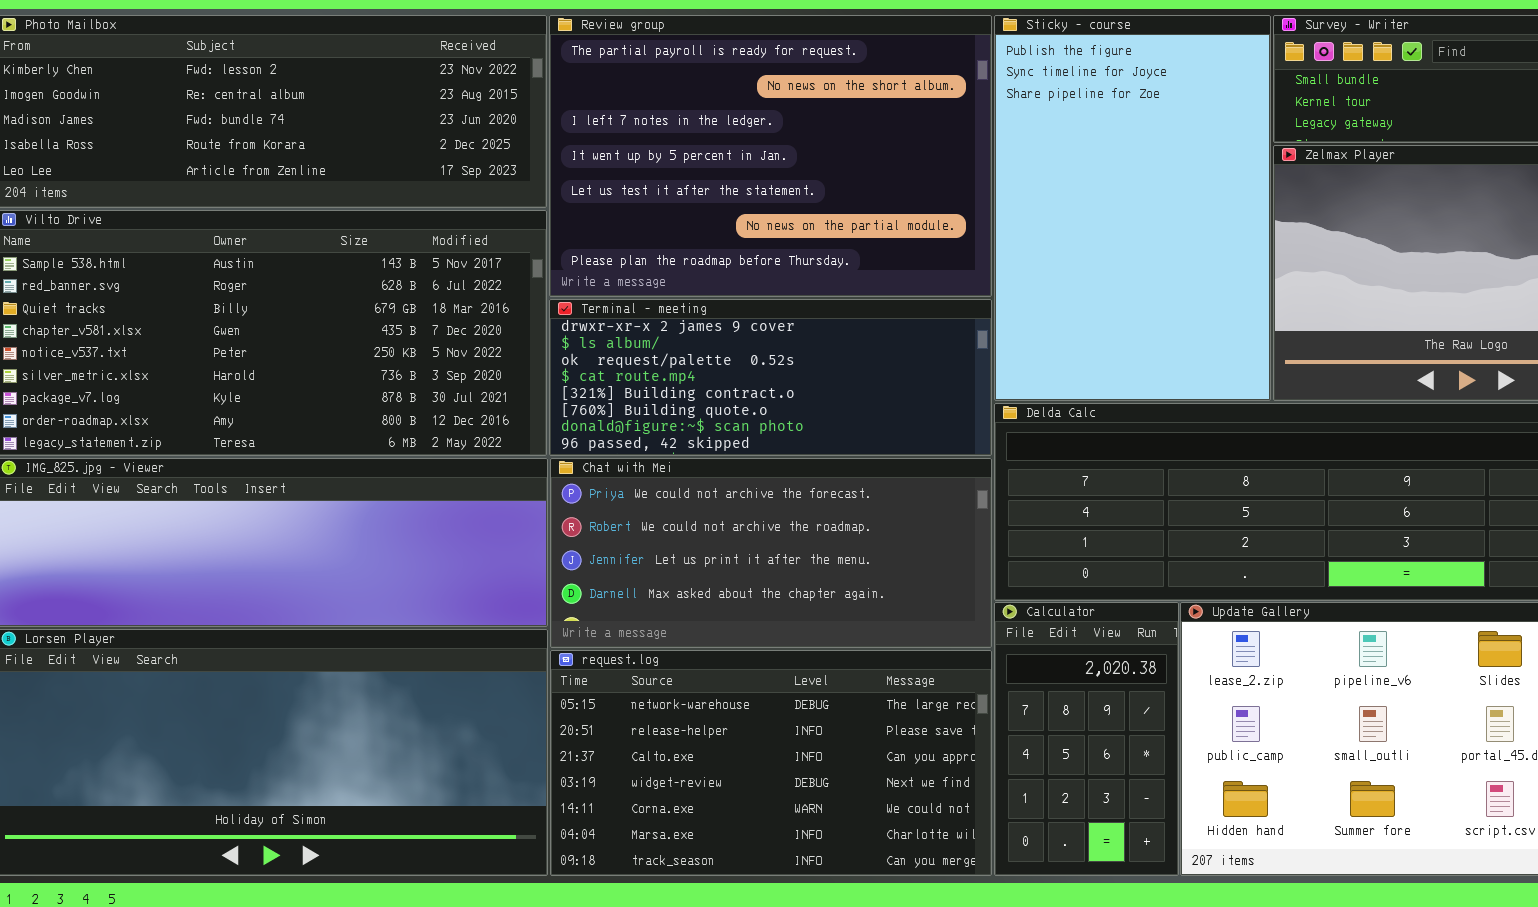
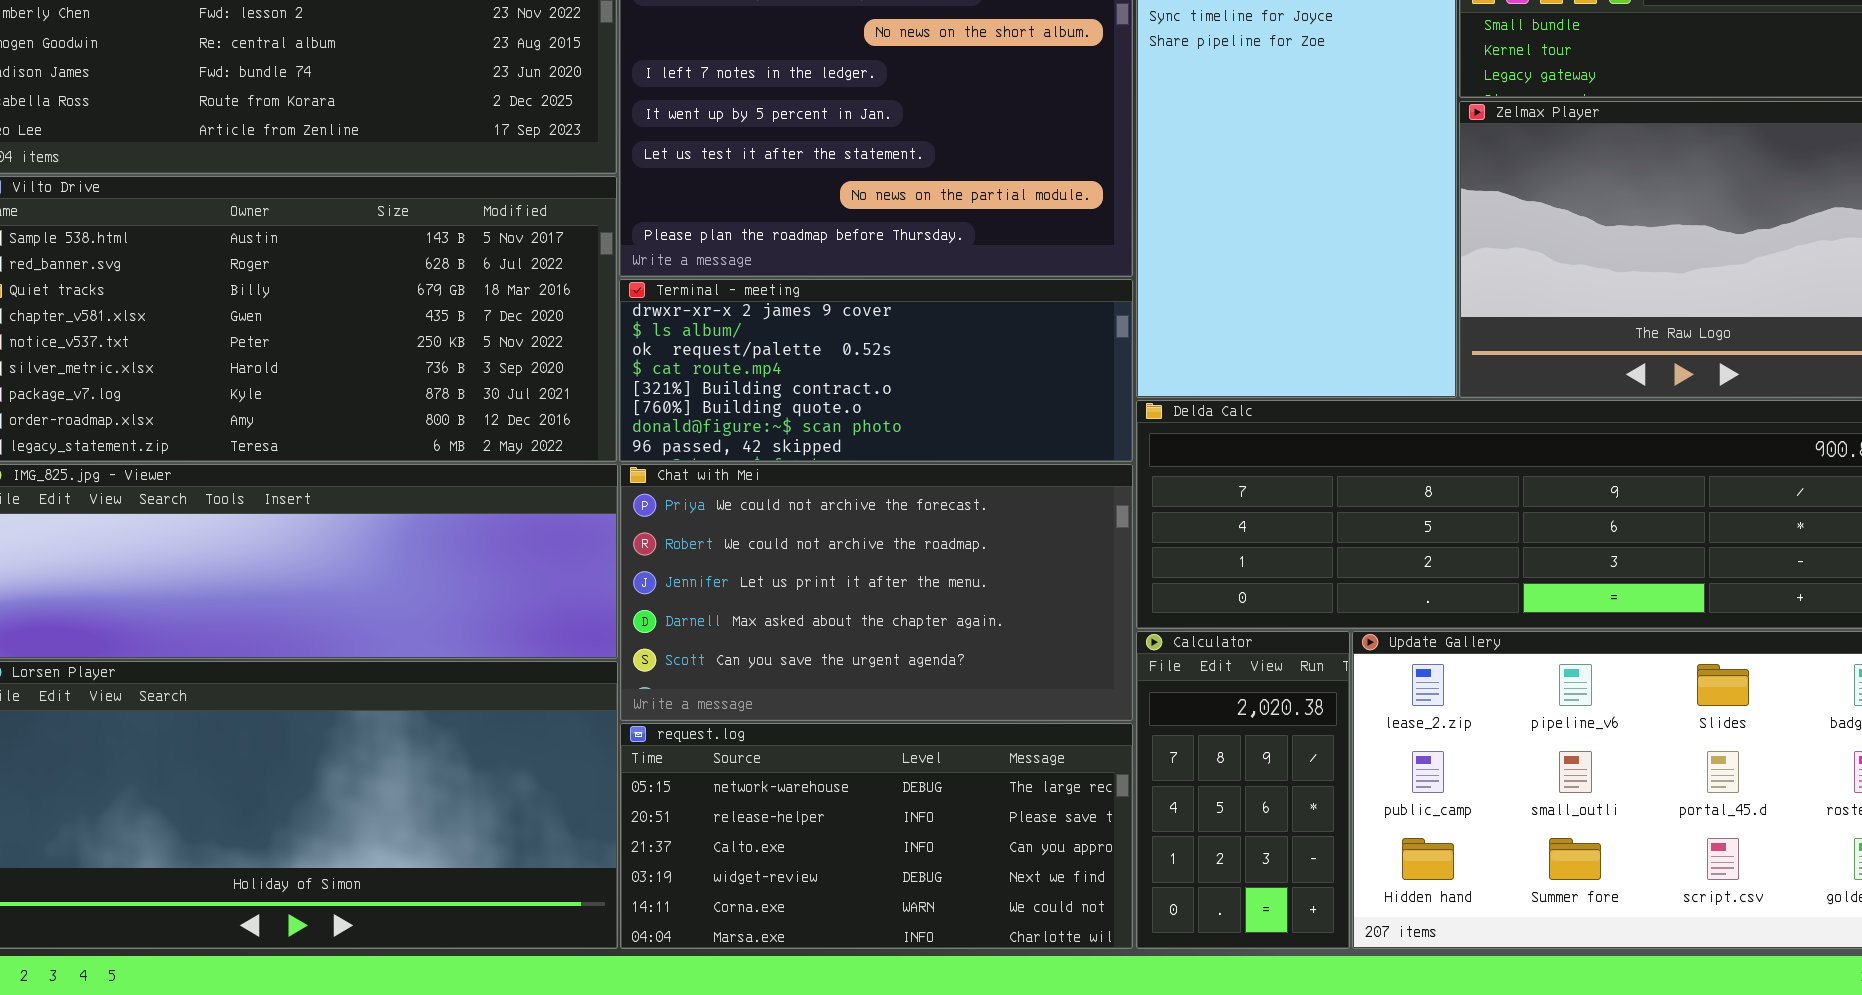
Chat with Mei: [550,458,992,648] -> [620,464,1133,721], resized
request.log: [550,650,992,876] -> [620,723,1133,949], resized

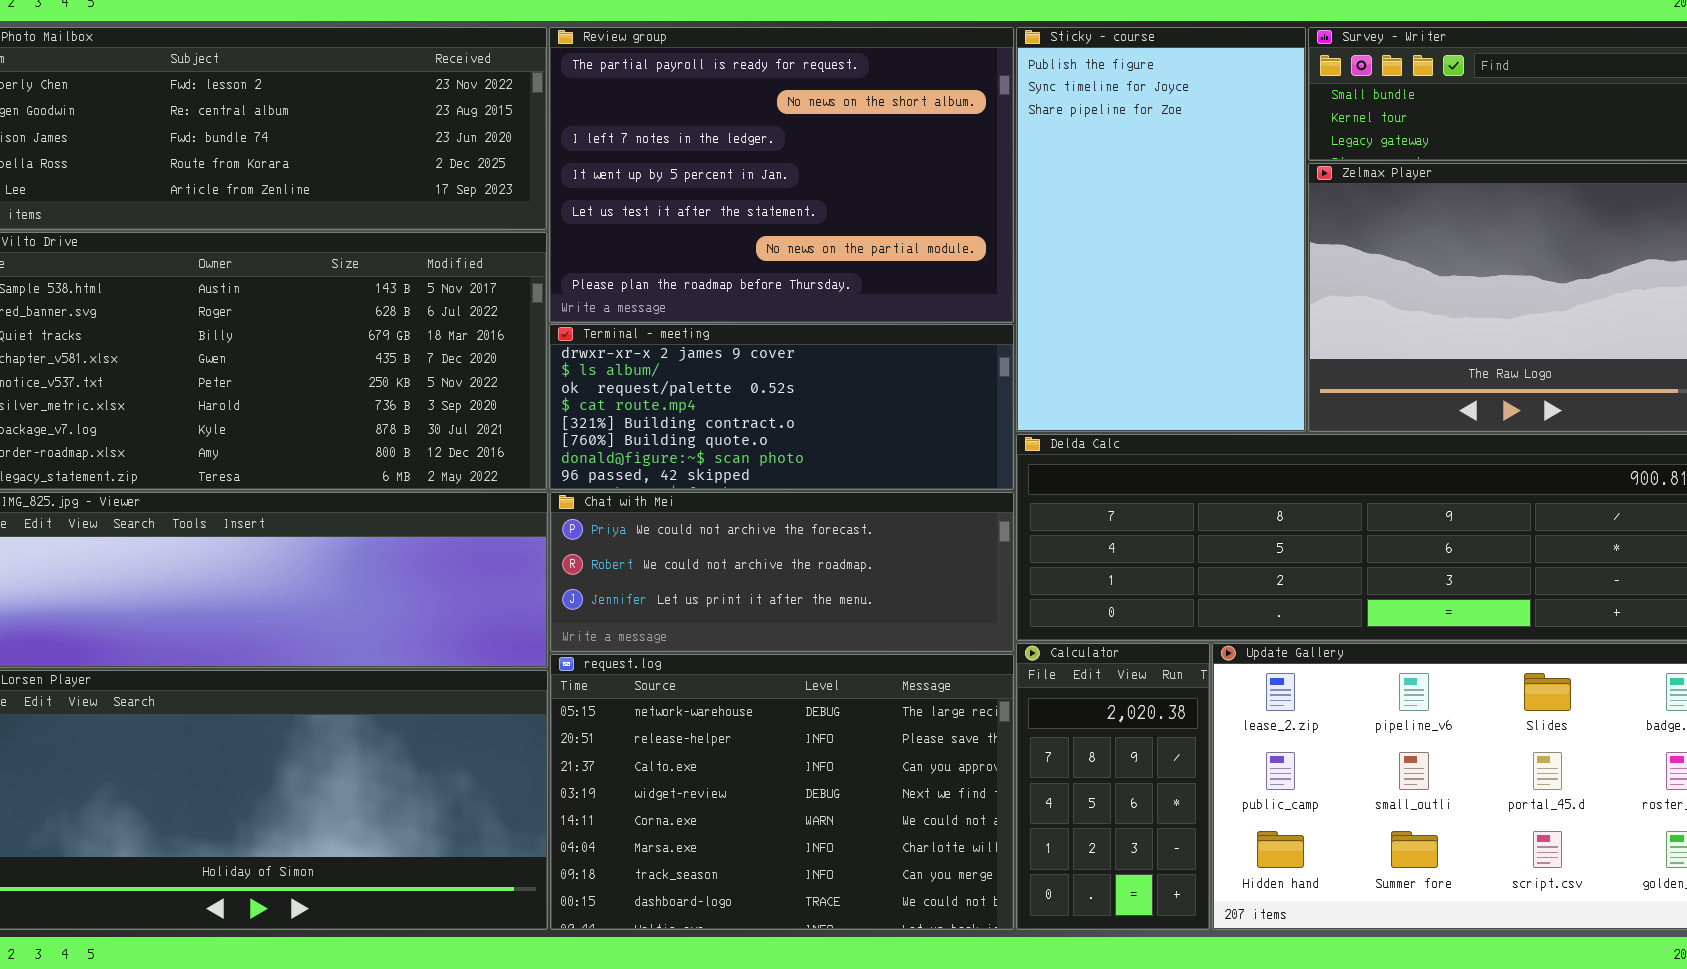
Chat with Mei: [620,464,1133,721] -> [550,492,1014,652], resized
request.log: [620,723,1133,949] -> [550,654,1014,930], resized

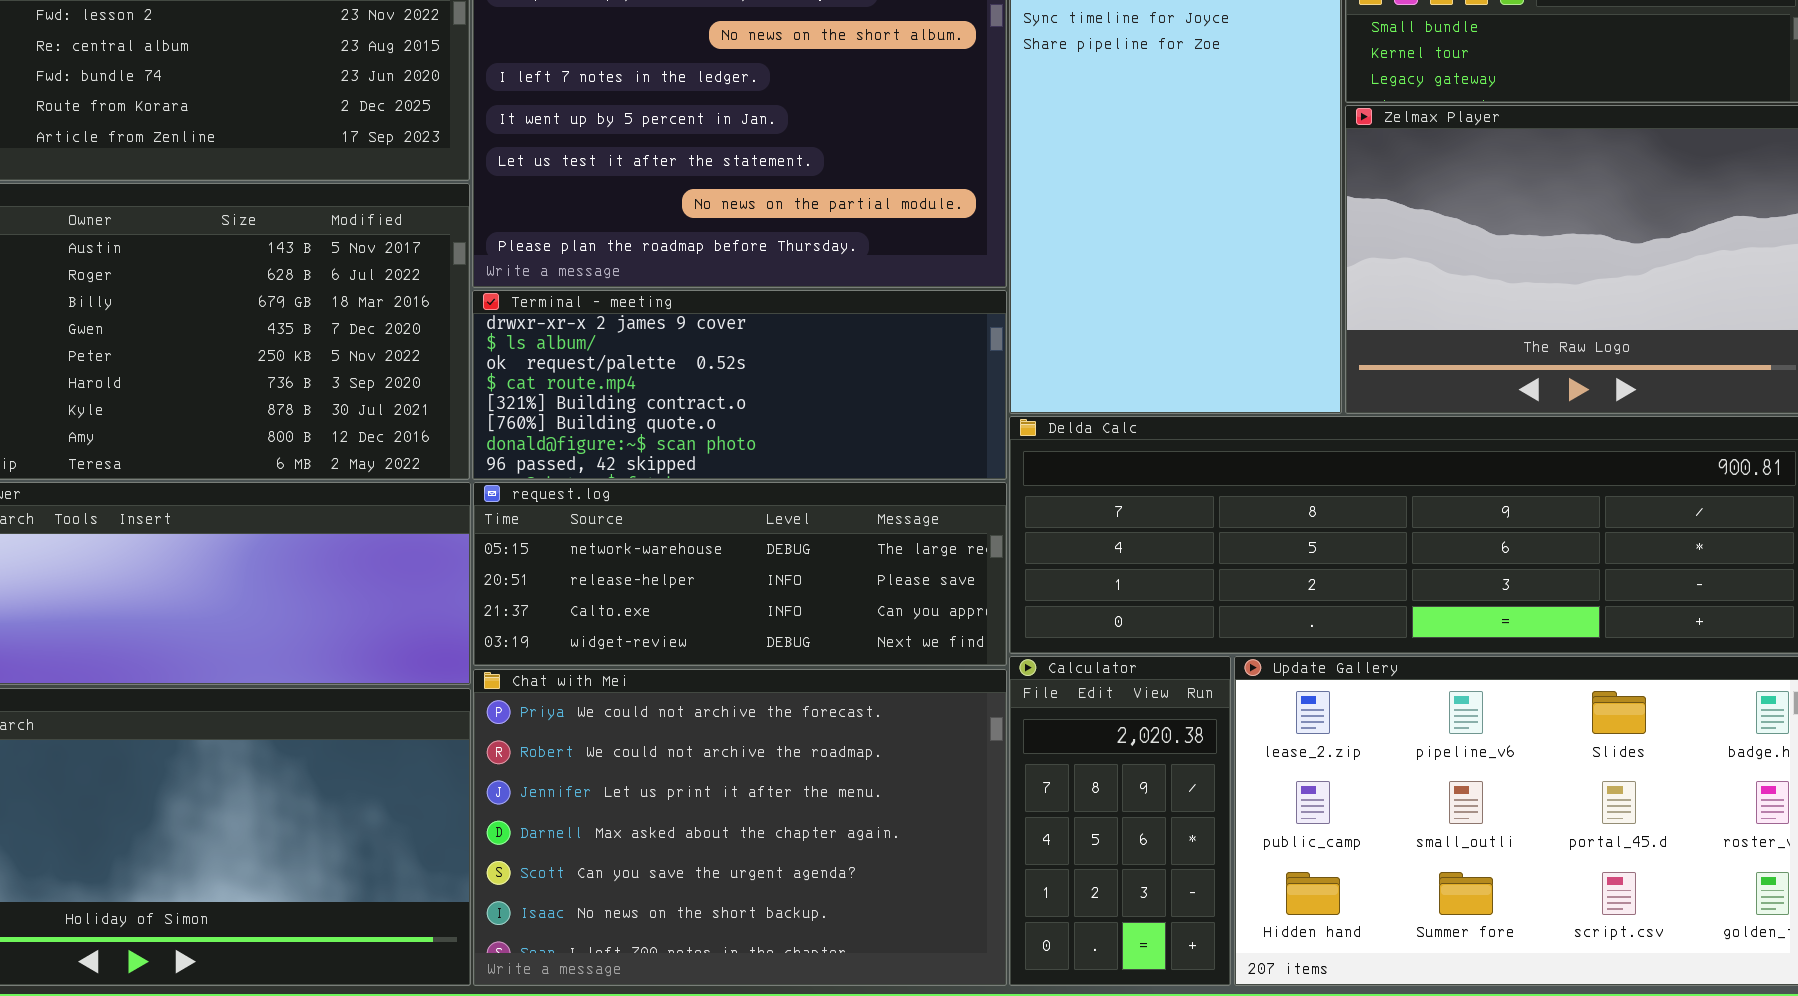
Chat with Mei: [550,492,1014,652] -> [473,669,1007,986], moved, resized
request.log: [550,654,1014,930] -> [473,482,1007,666], moved, resized

